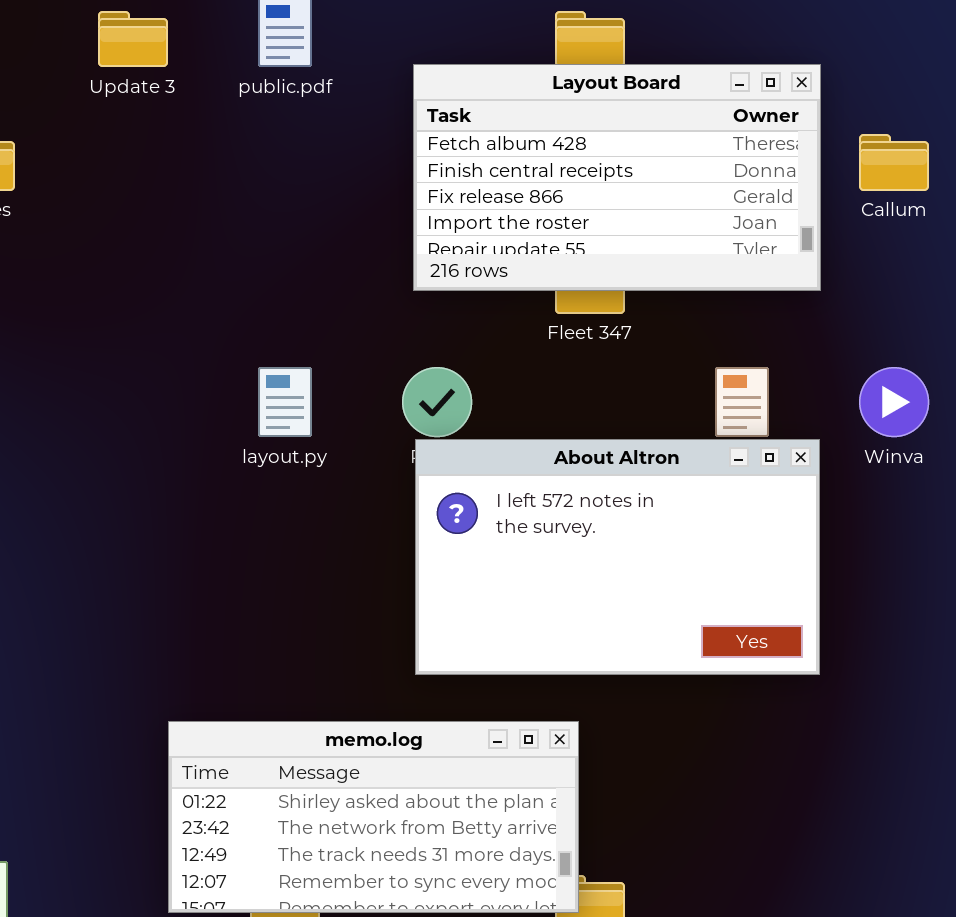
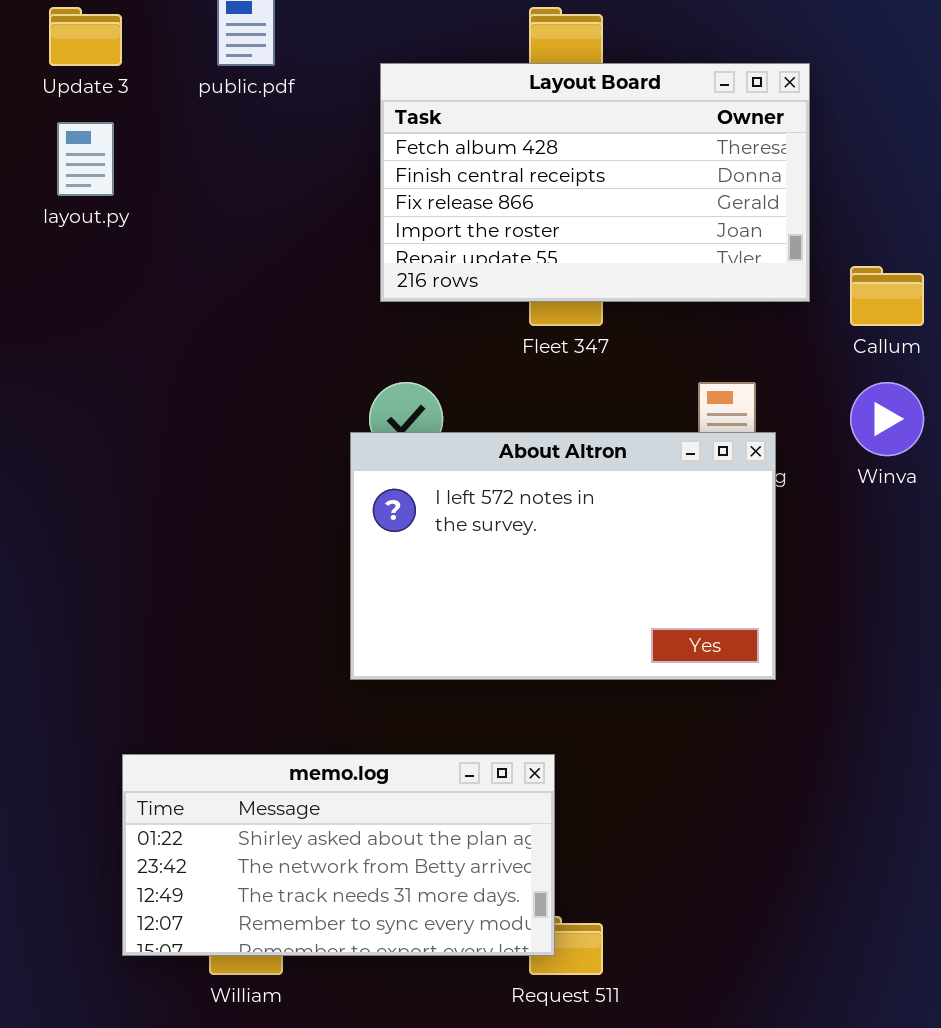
Callum: [859,134,929,191] -> [850,266,924,326], moved
layout.py: [258,367,312,437] -> [57,122,114,196], moved
About Altron: [415,439,820,675] -> [350,432,776,680], moved

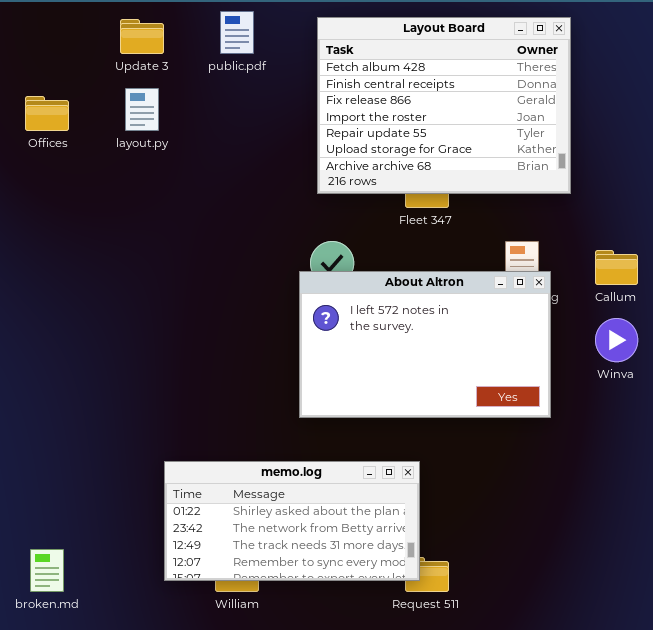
Layout Board: [380,63,810,302] -> [317,17,571,194], resized
Callum: [850,266,924,326] -> [595,250,638,285], moved
Winva: [850,382,924,456] -> [595,318,638,362], moved

